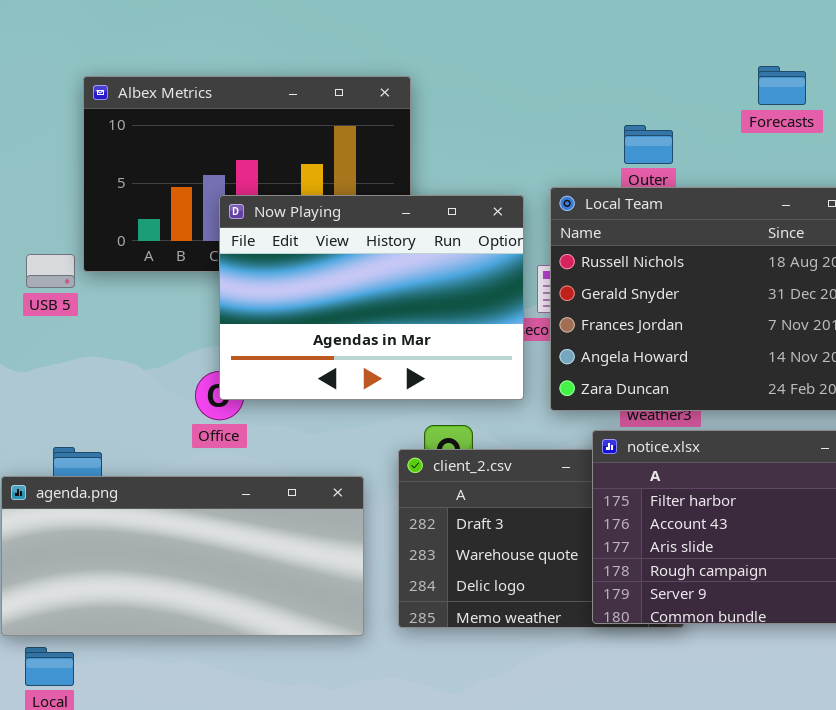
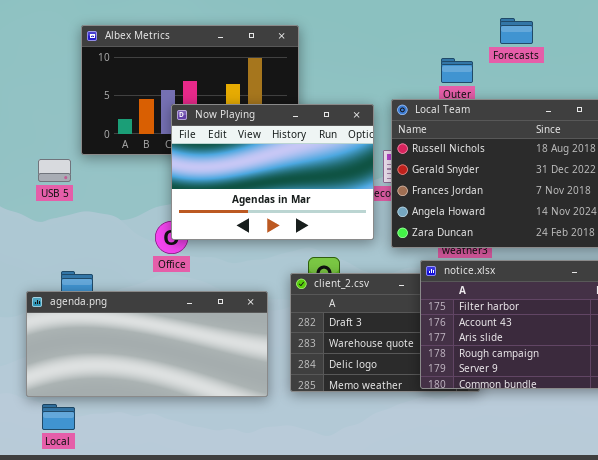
Forecasts: [758,66,806,105] -> [500,18,533,44], moved
USB 5: [26,254,75,288] -> [38,159,71,182], moved

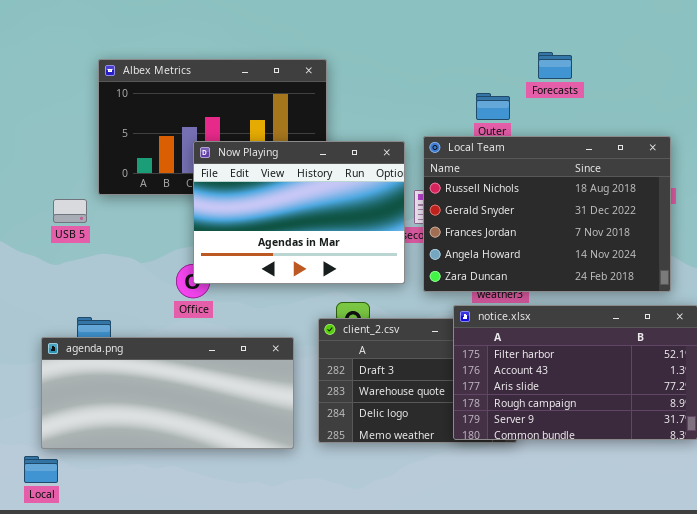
Local: [42,404,75,430] -> [24,456,58,483], moved

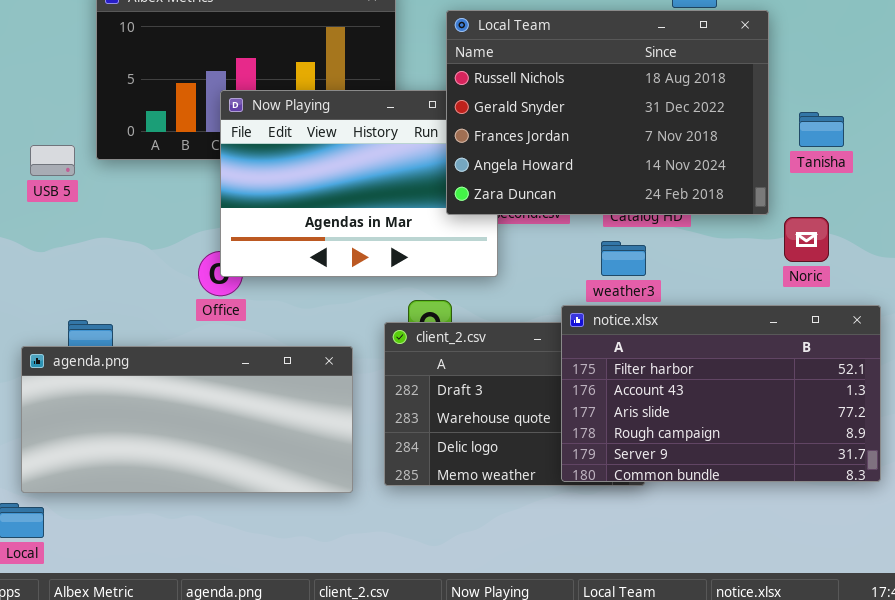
Local Team: [423,136,671,292] -> [446,10,769,215], moved
USB 5: [53,199,87,223] -> [30,145,75,176], moved

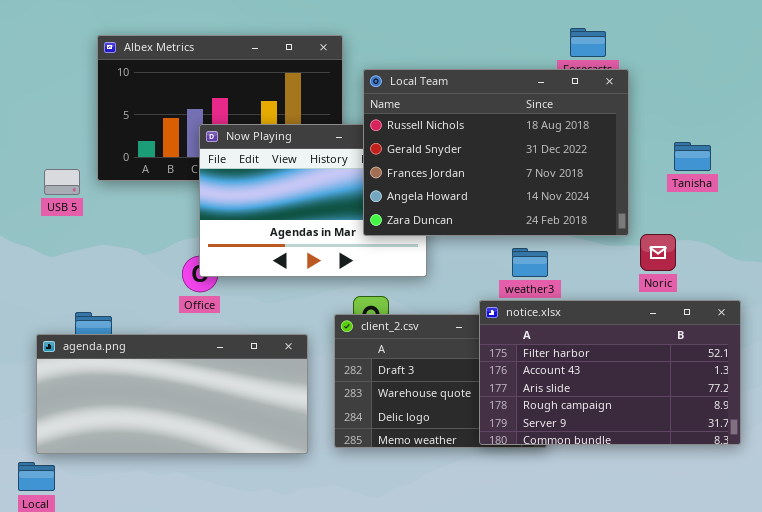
Local Team: [446,10,769,215] -> [363,69,629,236], moved
Noric: [784,217,829,262] -> [640,234,676,271], moved

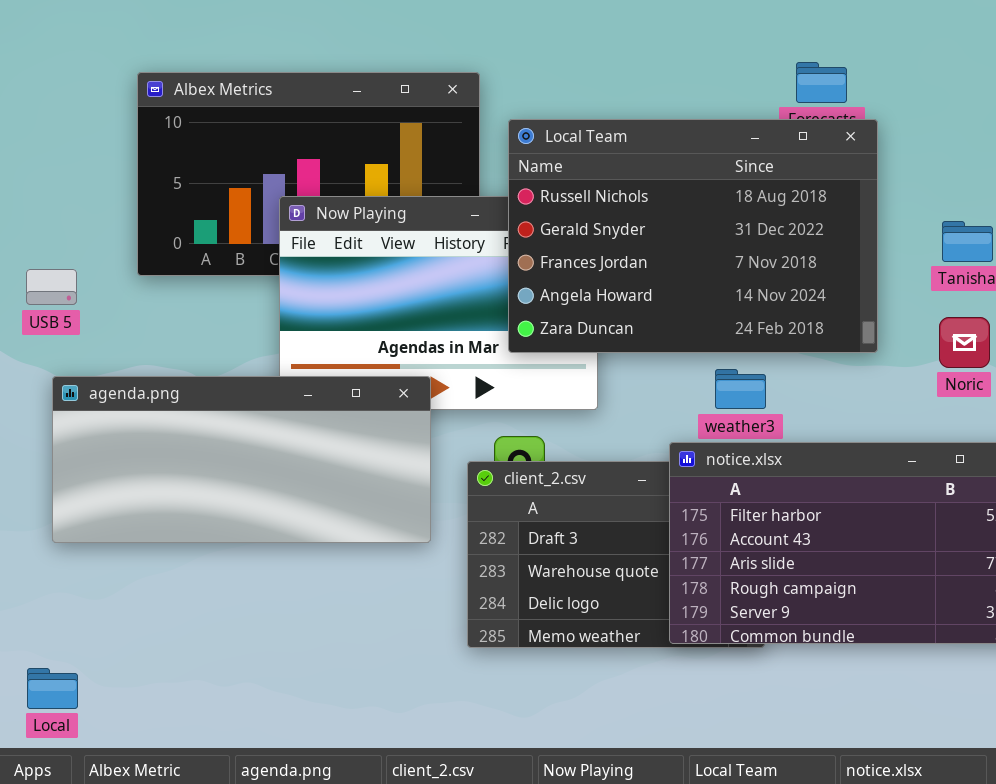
USB 5: [44,169,80,195] -> [26,269,77,305], moved
Noric: [640,234,676,271] -> [939,317,990,368], moved
agenda.png: [36,334,308,454] -> [52,376,431,543], moved

